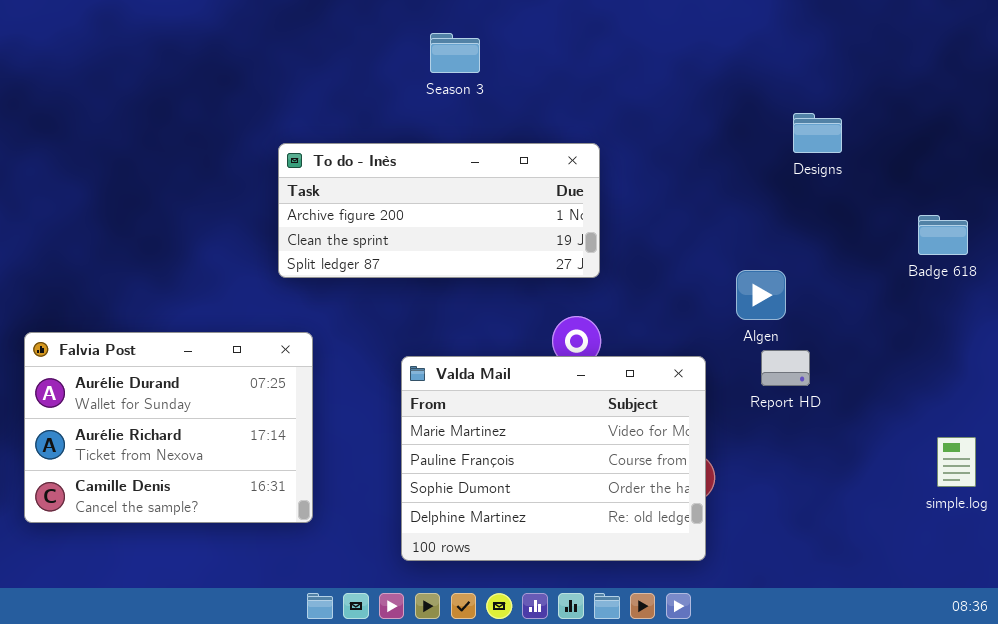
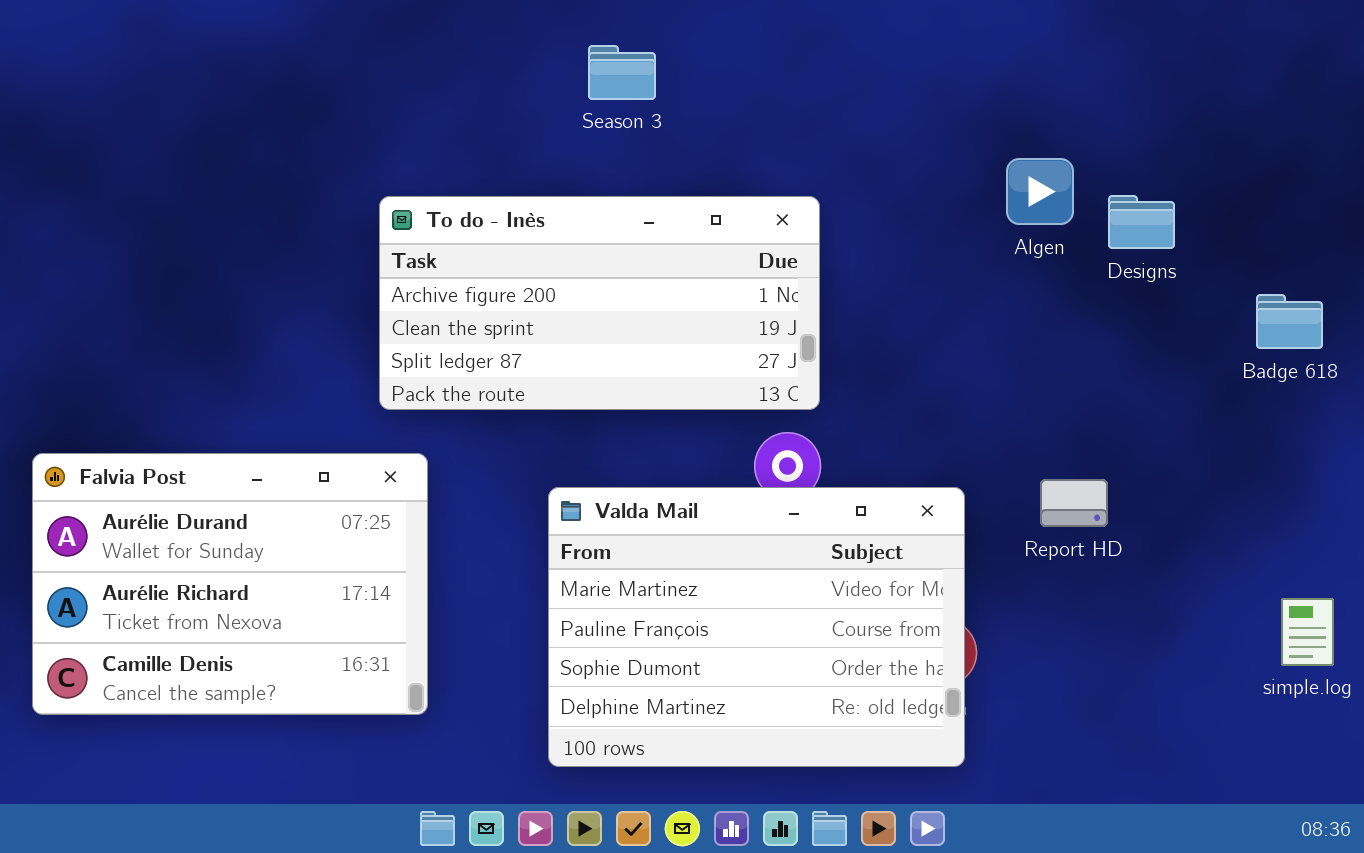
Designs: [793,113,842,153] -> [1108,195,1175,249], moved
To do - Inès: [278,143,600,278] -> [379,196,820,410], resized
Algen: [736,270,786,320] -> [1006,158,1074,225], moved

